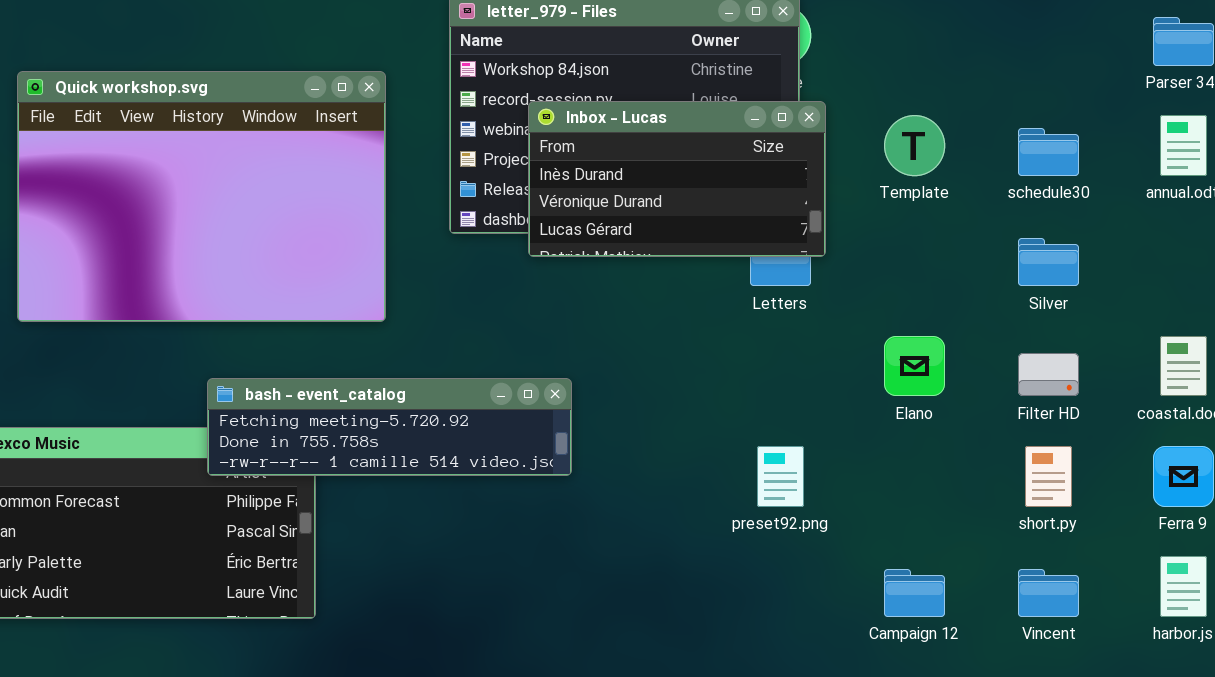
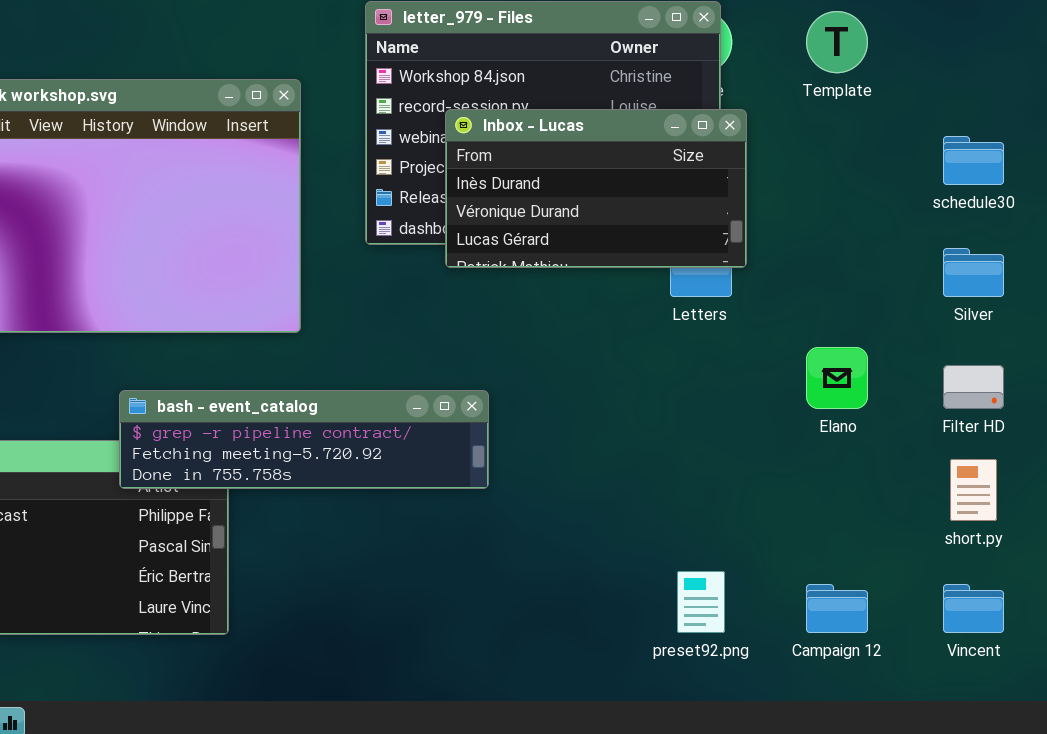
Template: [884,115,945,176] -> [806,11,868,73], moved
bash - event_catalog: [207,378,572,476] -> [119,390,489,489], scrolled up 1 row
preset92.png: [757,446,804,507] -> [677,571,725,633], moved

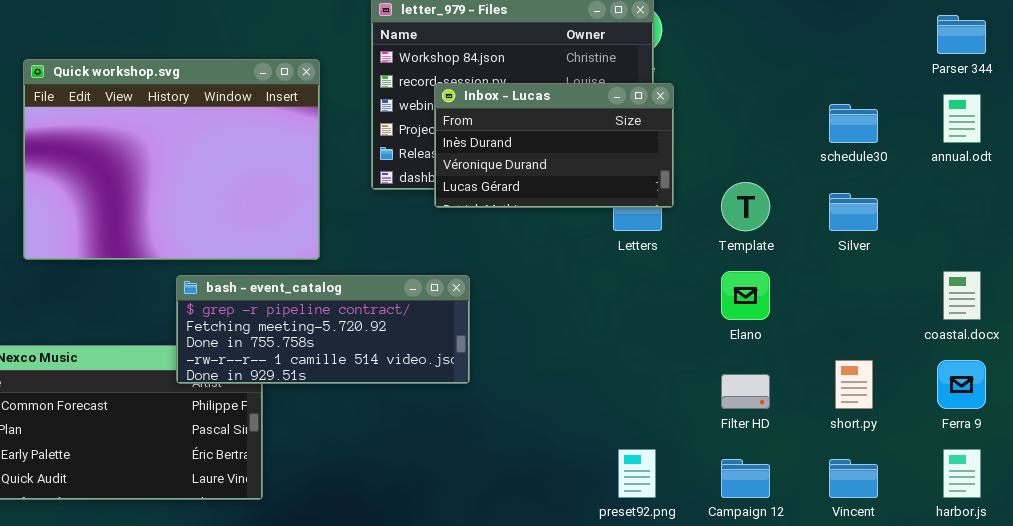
Template: [806,11,868,73] -> [721,182,770,231], moved
Filter HD: [943,365,1004,409] -> [721,374,770,409], moved
bash - event_catalog: [119,390,489,489] -> [176,275,470,384], resized

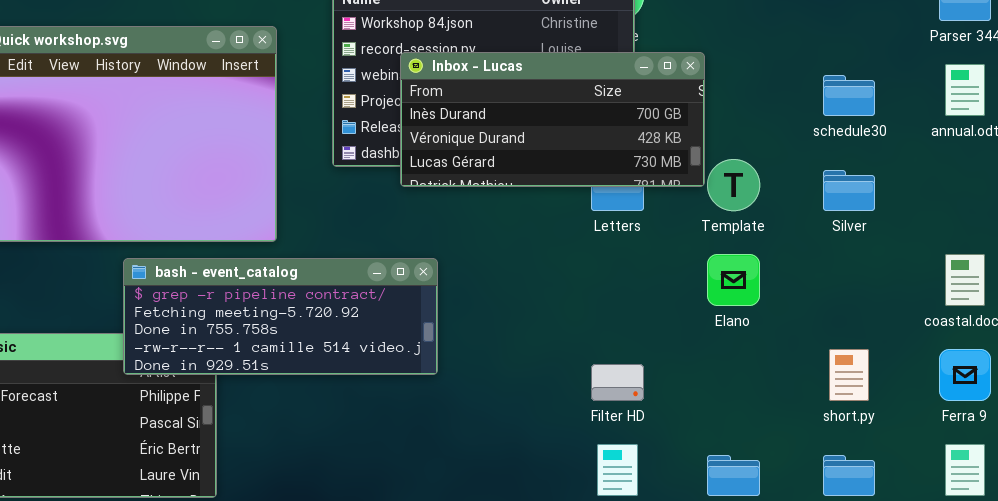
Inbox - Lucas: [434,83,674,208] -> [400,52,705,187], resized
Filter HD: [721,374,770,409] -> [591,364,644,401], moved

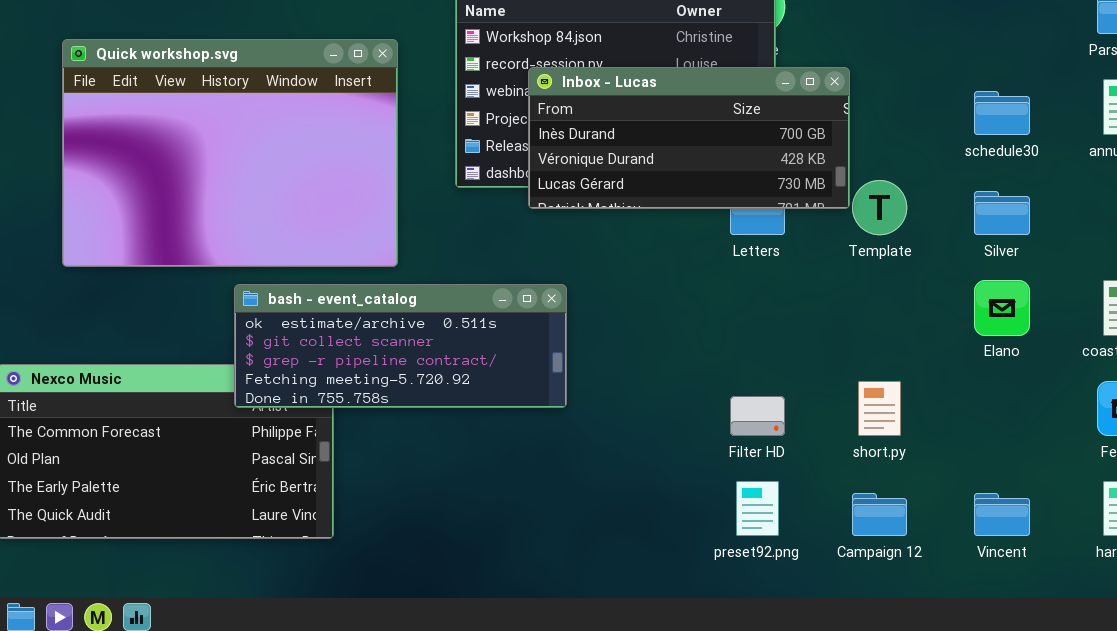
Elano: [707,254,760,306] -> [974,280,1030,336], moved
bash - event_catalog: [123,258,438,375] -> [234,284,567,408], scrolled up 2 rows
short.py: [829,349,869,401] -> [858,381,901,436], moved

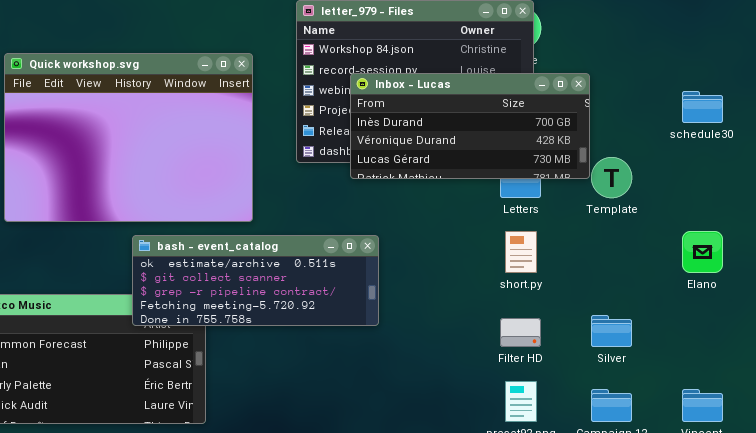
Silver: [974,191,1030,235] -> [591,315,632,347], moved
short.py: [858,381,901,436] -> [505,231,537,273], moved

